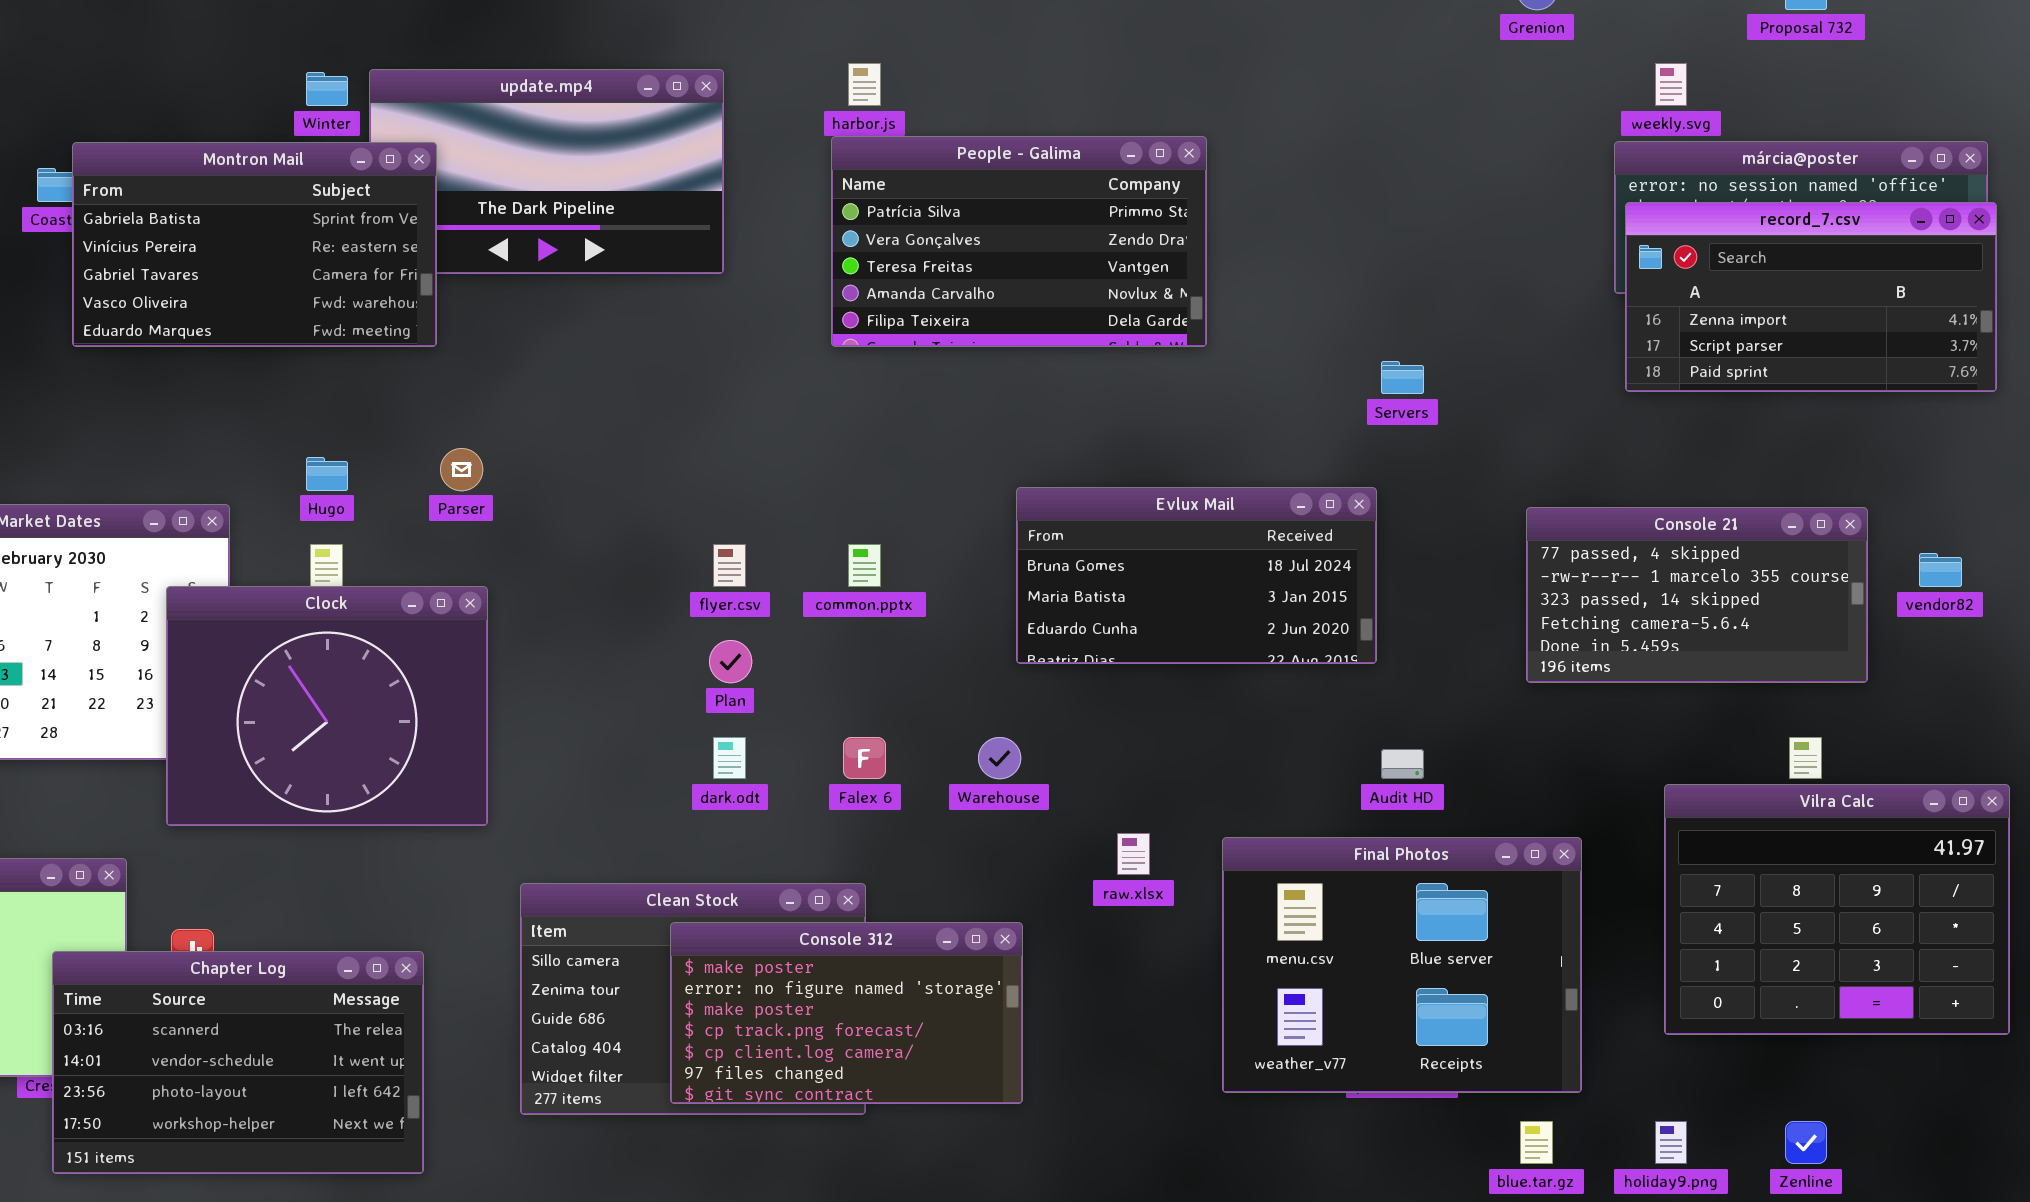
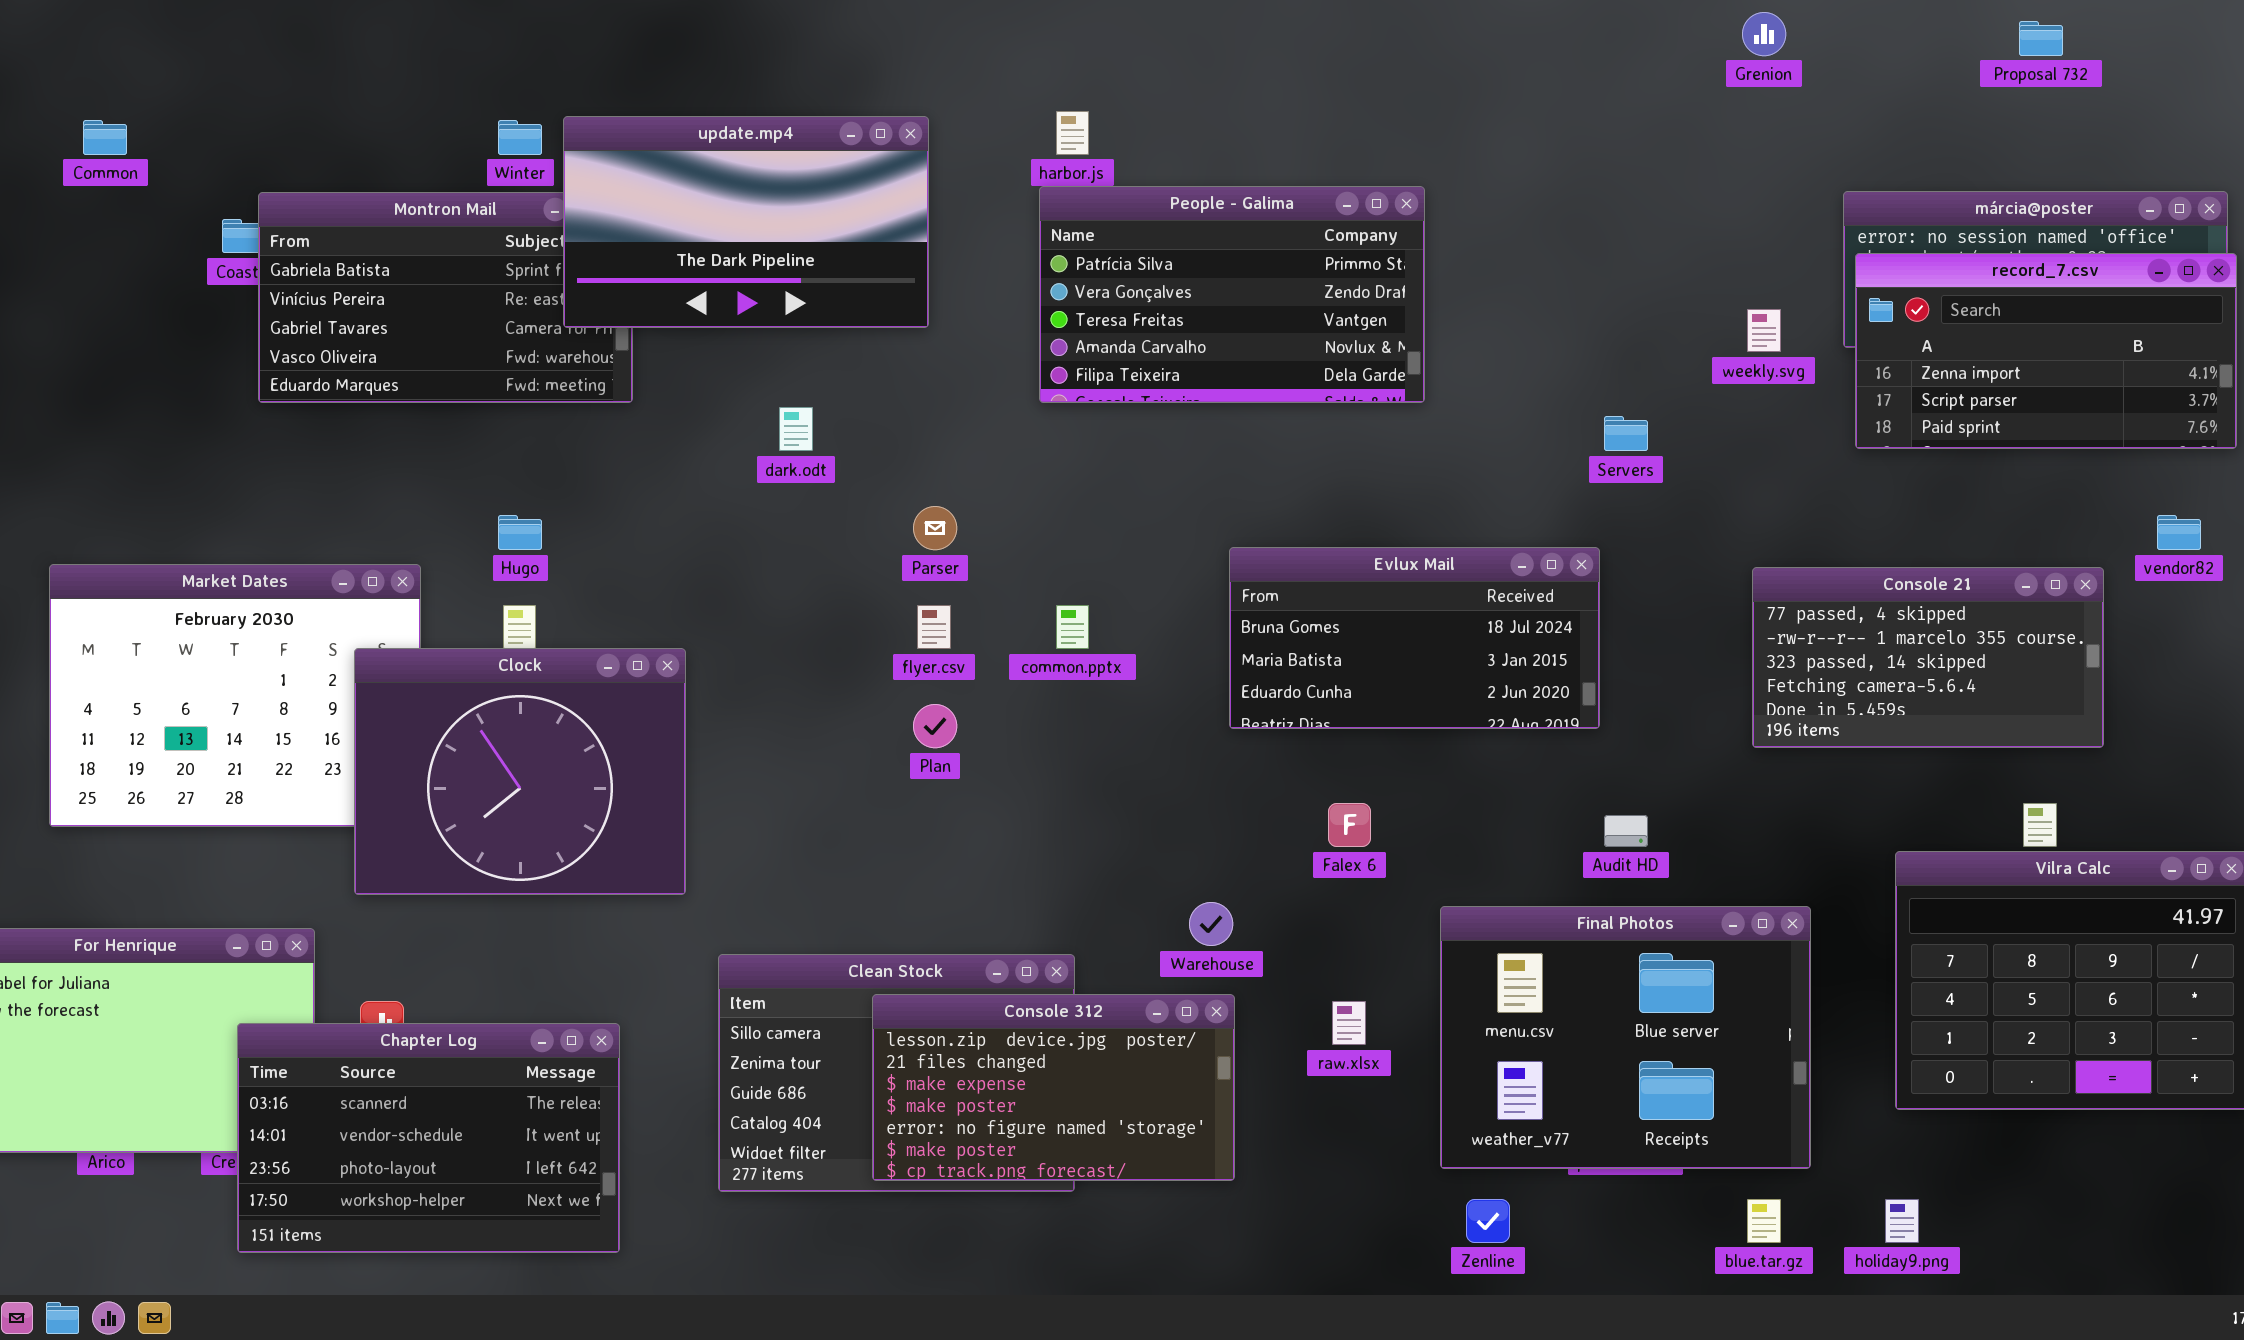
weekly.svg: [1655,63,1687,106] -> [1747,309,1781,352], moved
update.mp4: [369,69,724,274] -> [563,116,929,328], raised
Parser: [440,448,483,491] -> [913,506,957,550], moved
vendor82: [1919,553,1962,587] -> [2157,515,2201,550], moved
dark.odt: [713,737,746,779] -> [779,407,813,451], moved
Falex 6: [843,737,886,779] -> [1328,803,1371,847], moved
Warehouse: [978,737,1021,779] -> [1189,902,1233,946], moved
raw.xlsx: [1117,833,1150,875] -> [1332,1001,1366,1045], moved
Console 312: [670,922,1023,1104] -> [872,994,1235,1181], scrolled up 3 rows
Zenline: [1785,1121,1827,1164] -> [1466,1199,1510,1243], moved

